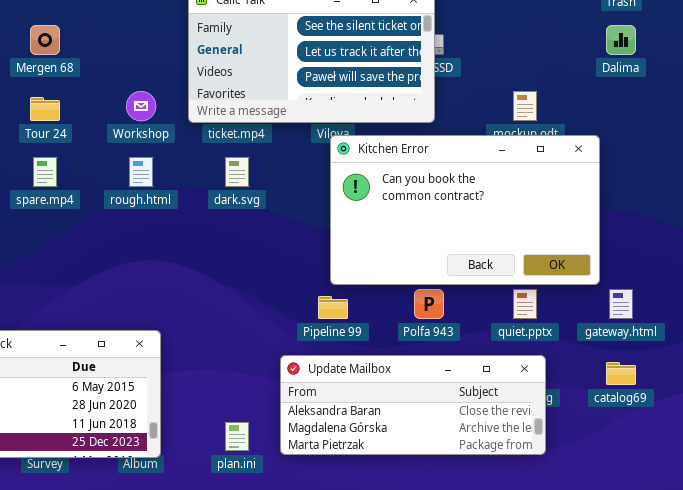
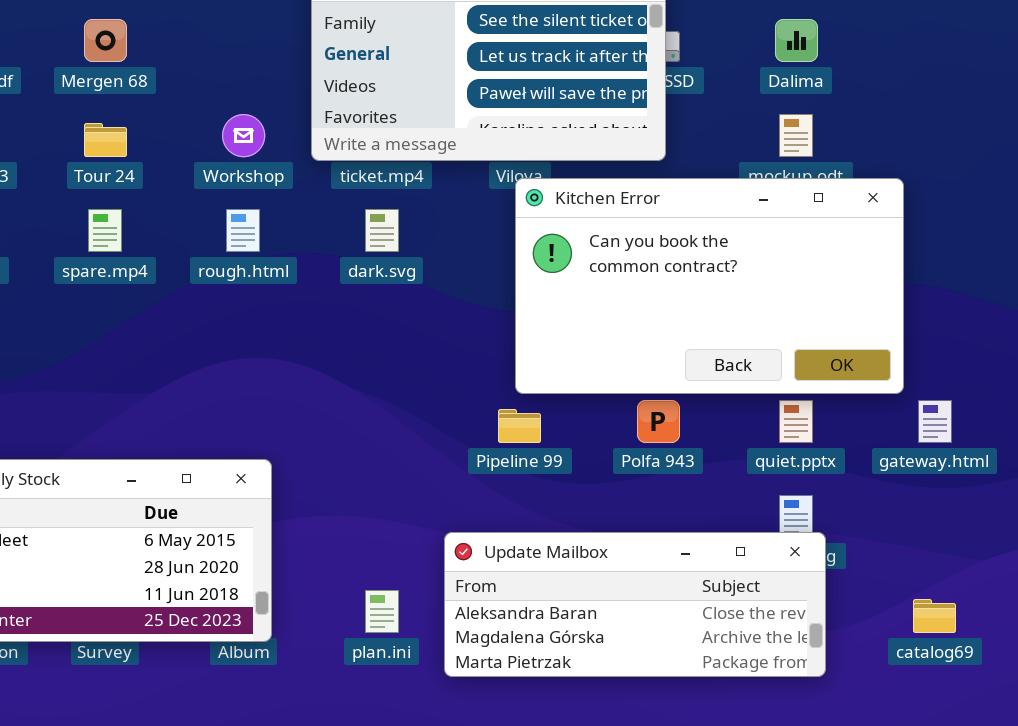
Dalima: [606,25,636,55] -> [775,19,818,62], moved
Update Mailbox: [280,355,546,455] -> [444,532,826,677], moved
catalog69: [606,362,636,385] -> [913,599,956,633], moved

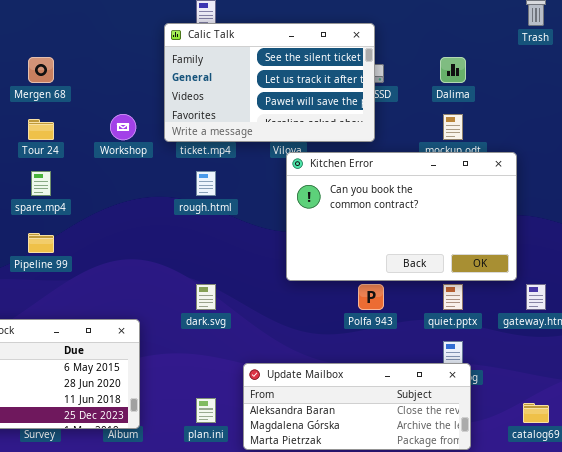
rough.html: [226,209,260,252] -> [196,171,216,196], moved
dark.svg: [365,209,399,252] -> [196,284,216,310], moved
Pipeline 99: [498,409,541,443] -> [28,233,54,253], moved

